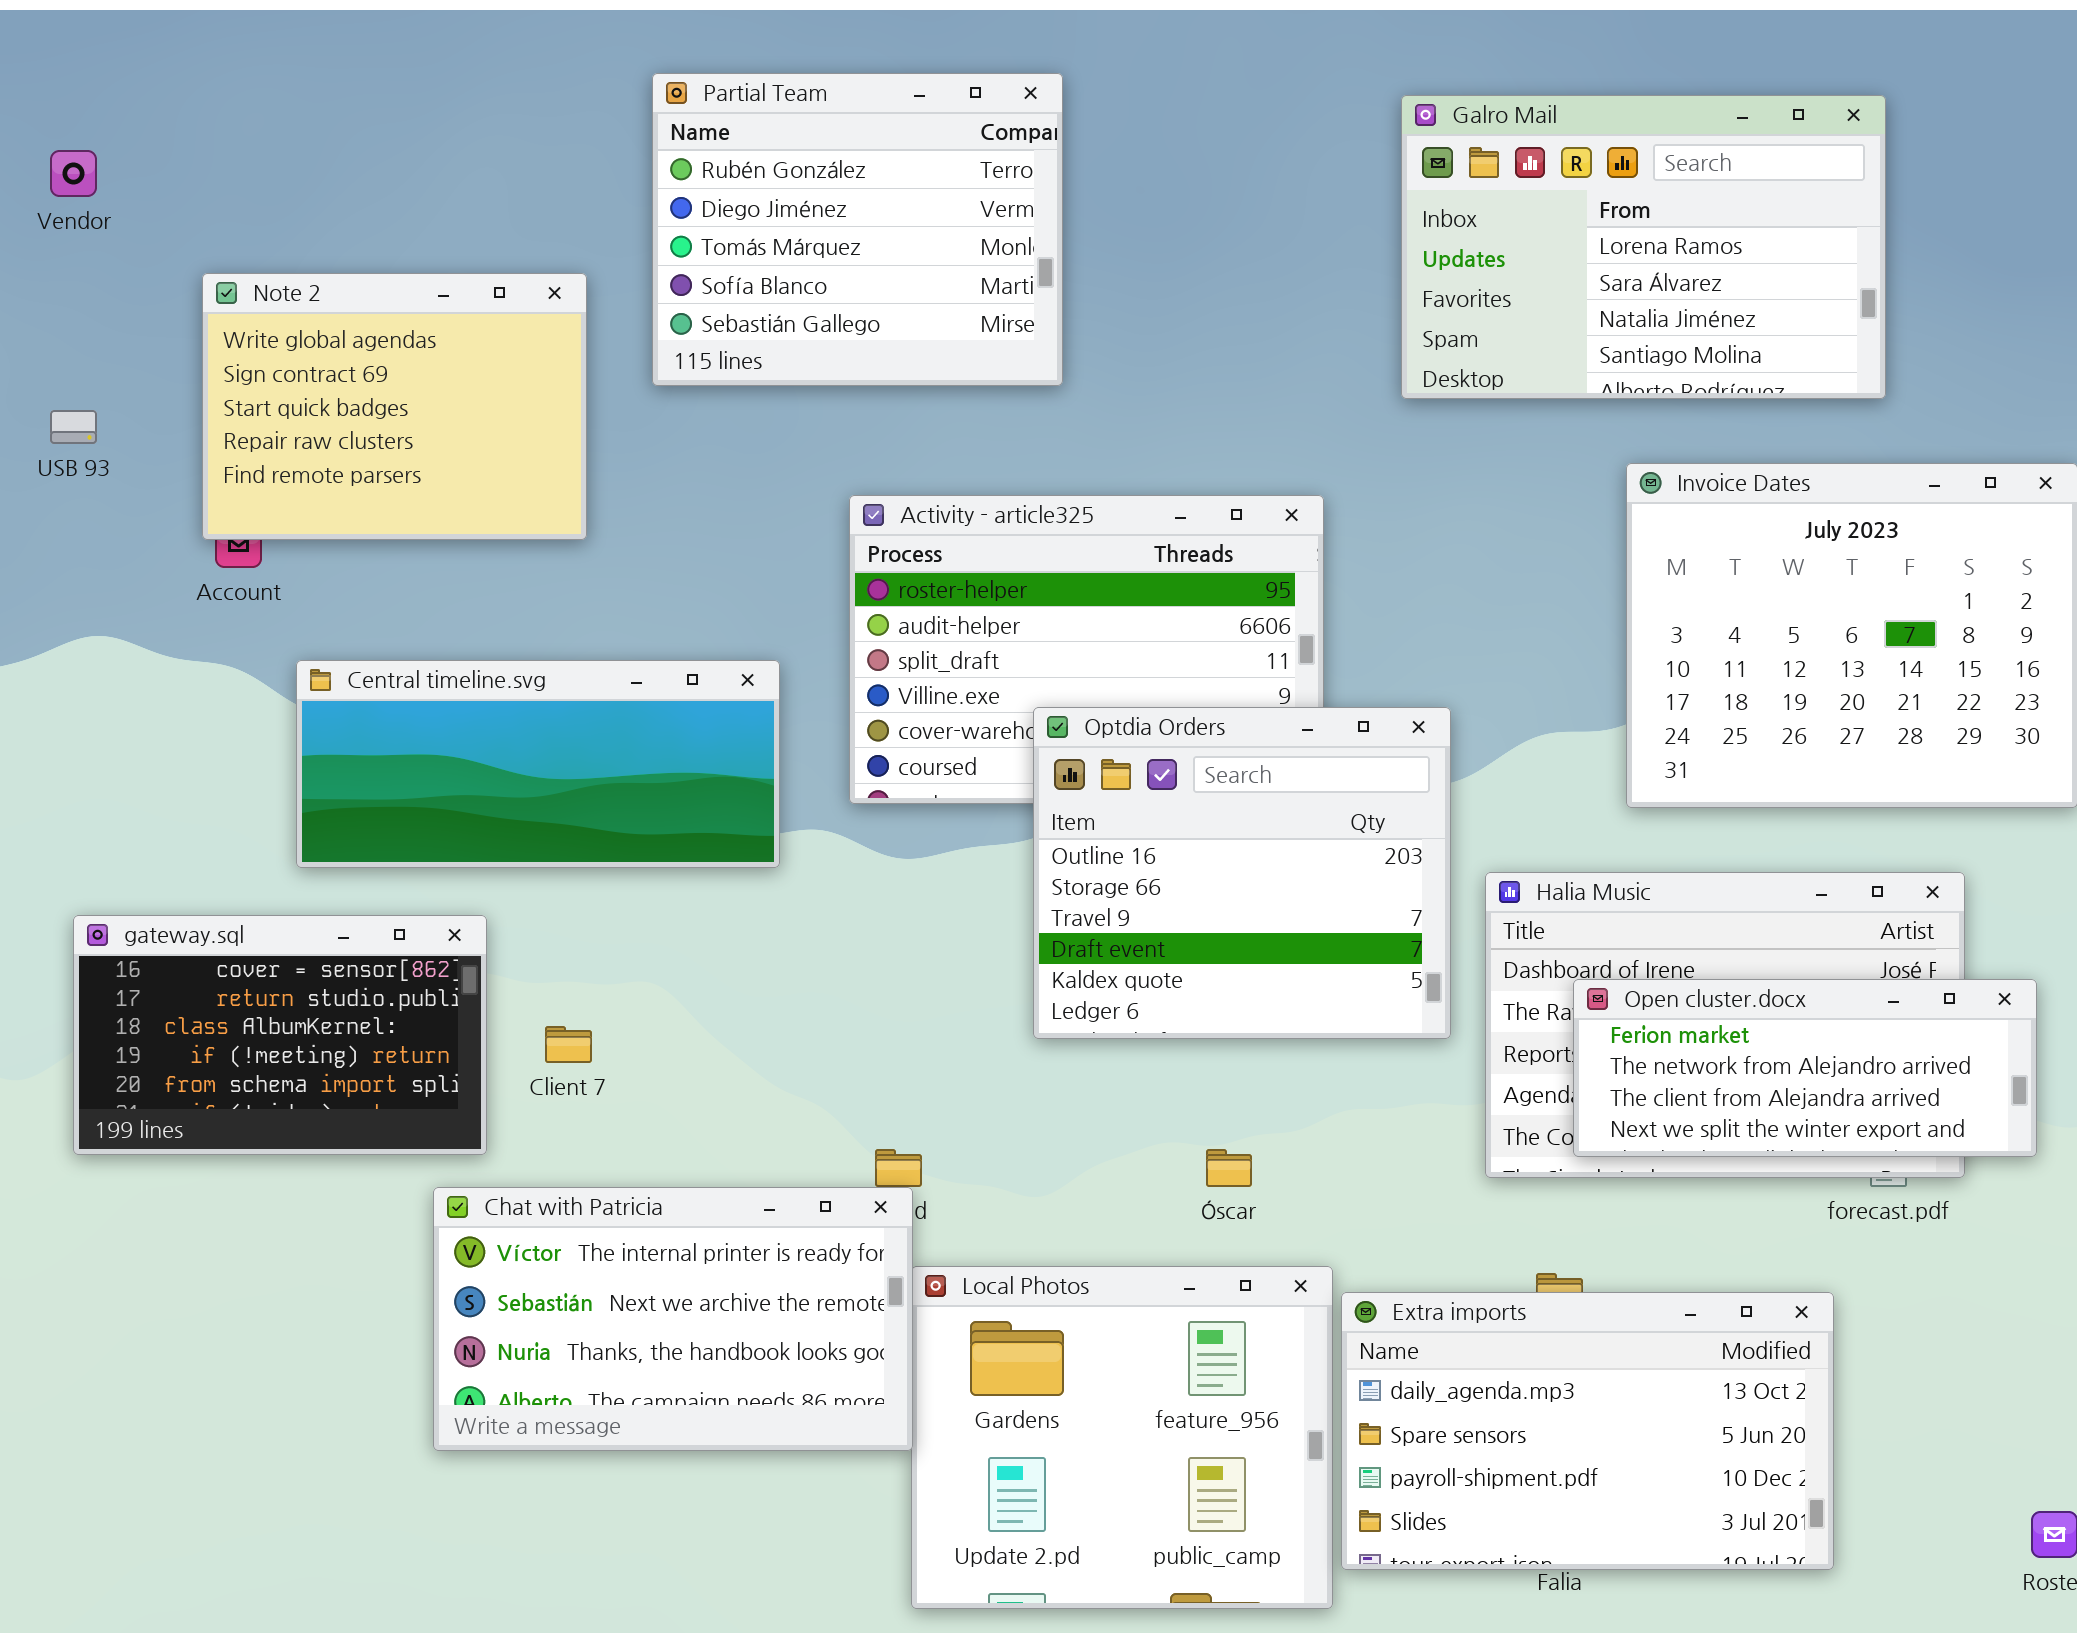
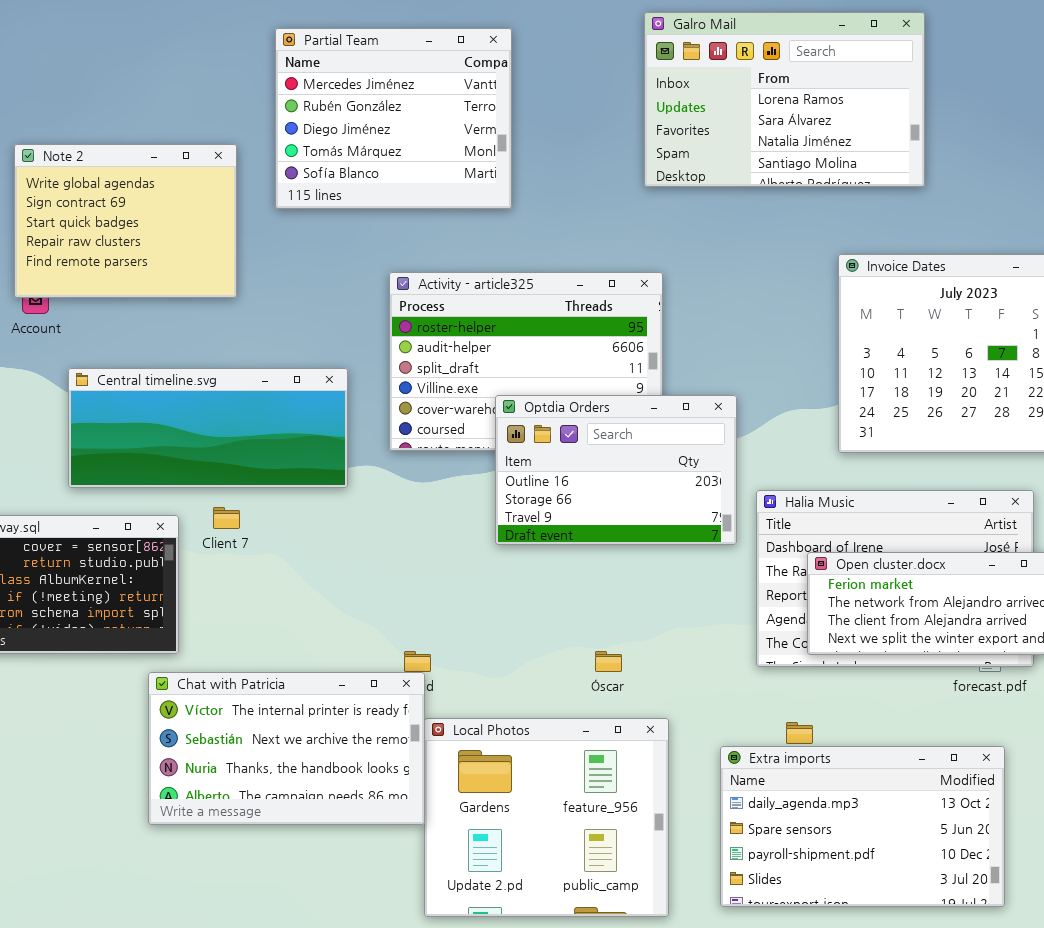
Partial Team: [652,73,1063,386] -> [275,28,512,209], scrolled up 1 row
Galro Mail: [1401,95,1886,399] -> [644,12,925,187], moved
Optdia Orders: [1033,707,1451,1039] -> [495,395,737,545], resized
Client 7: [545,1026,592,1063] -> [213,507,240,529], moved
Extra imports: [1341,1292,1834,1570] -> [720,746,1005,907], moved

